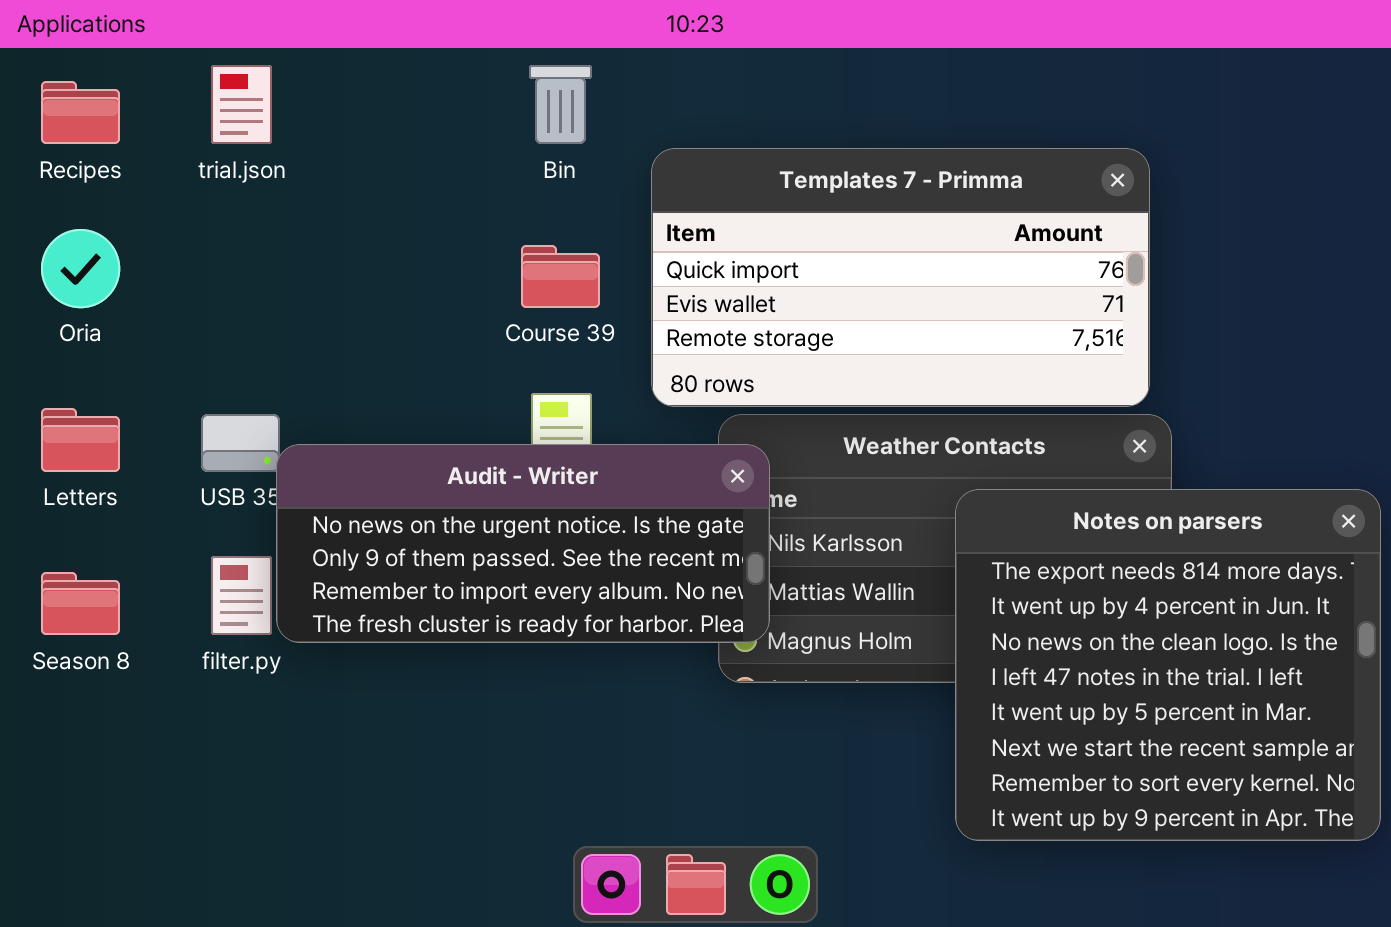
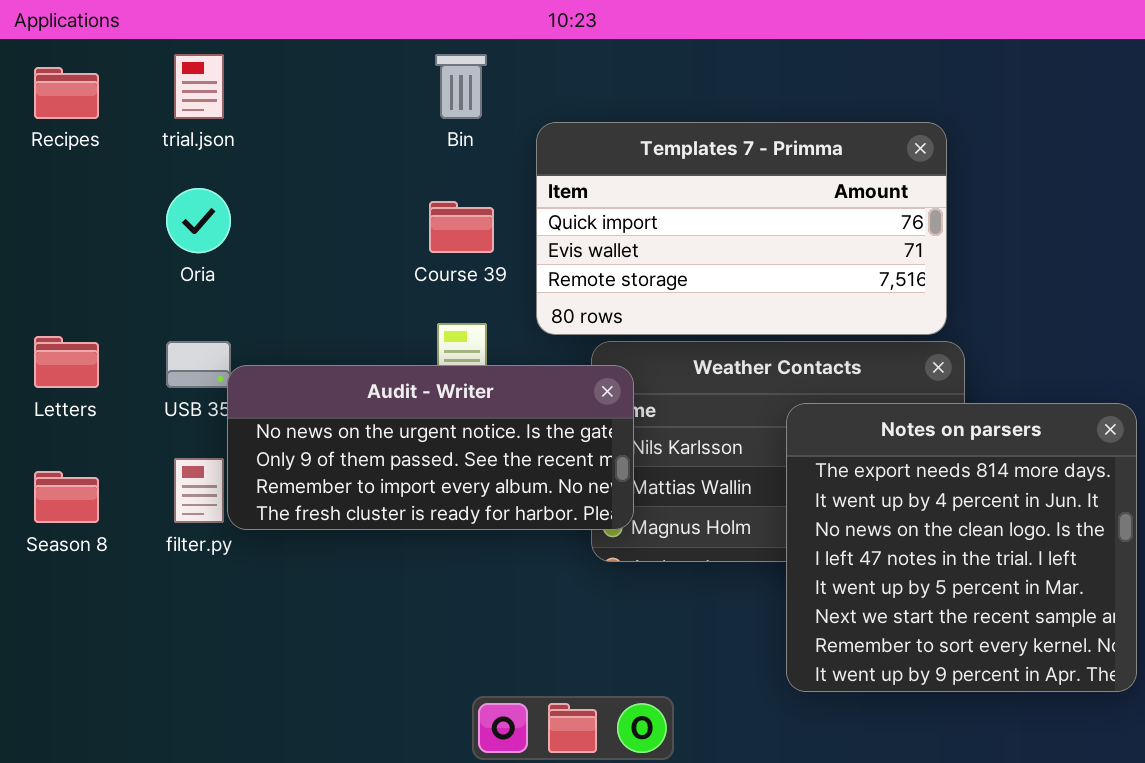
Oria: [41,229,120,308] -> [166,188,231,253], moved

